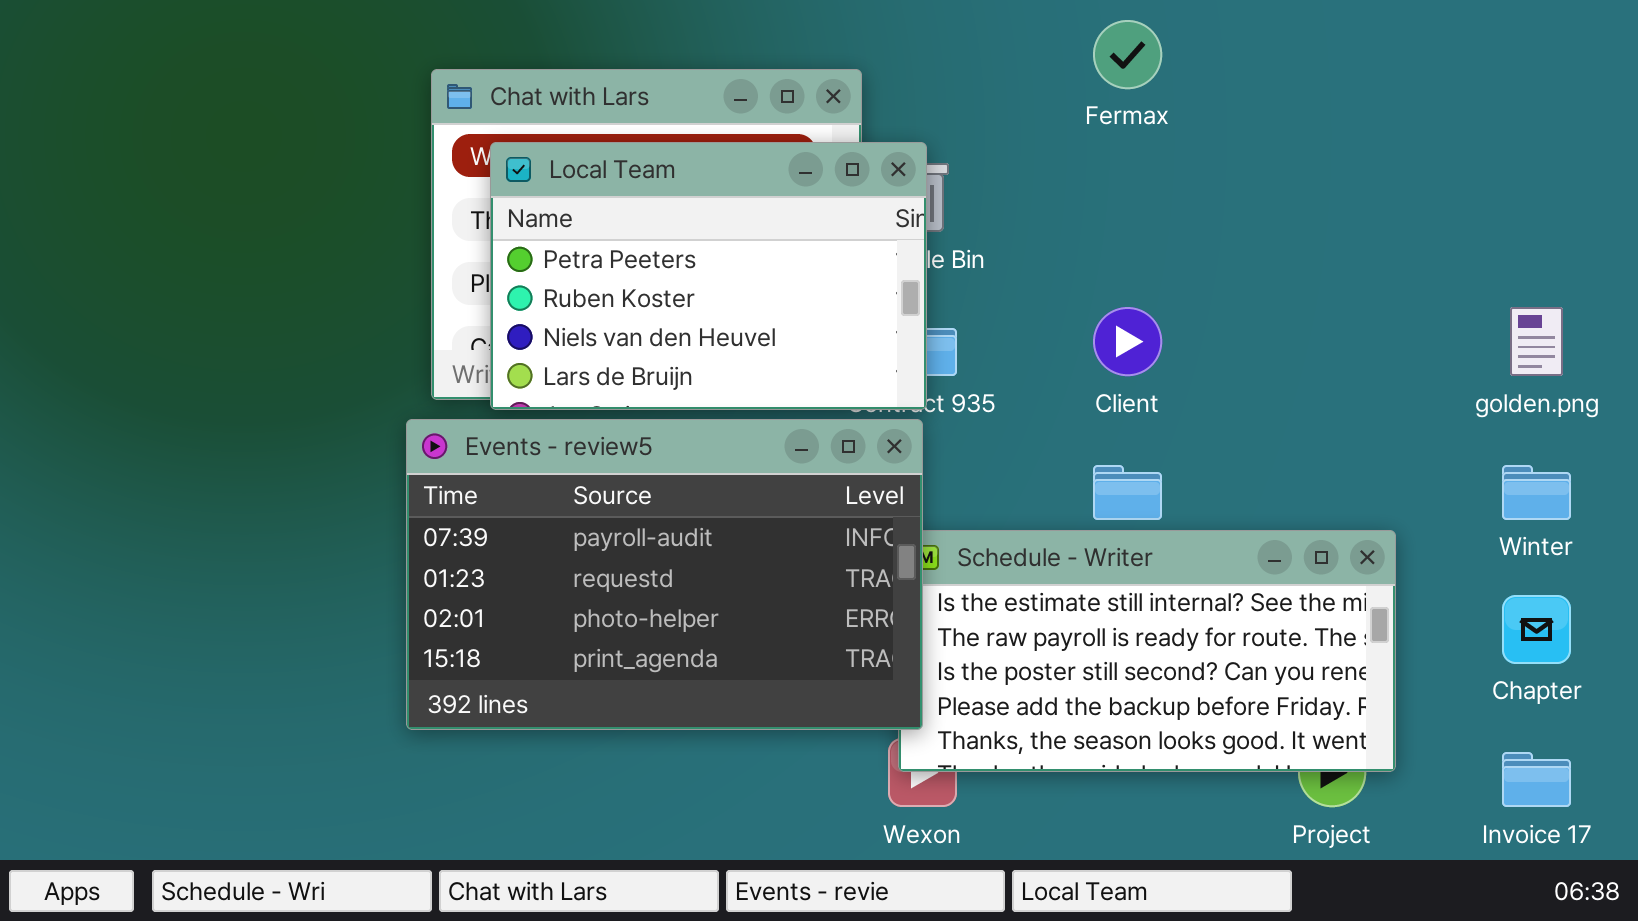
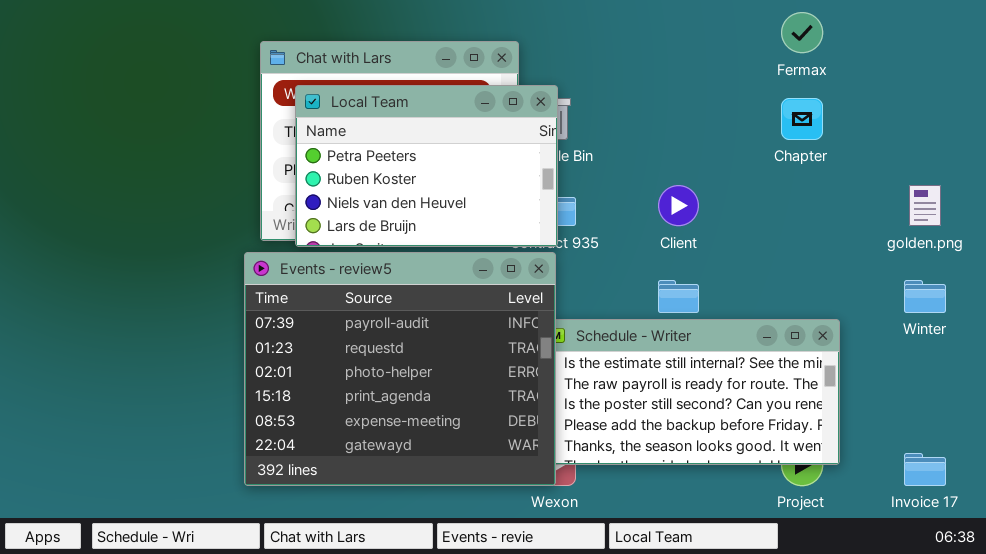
Fermax: [1093,20,1162,89] -> [781,12,823,53], moved
Events - review5: [406,419,923,730] -> [244,252,556,486], resized
Chapter: [1502,595,1571,664] -> [781,98,823,140], moved

